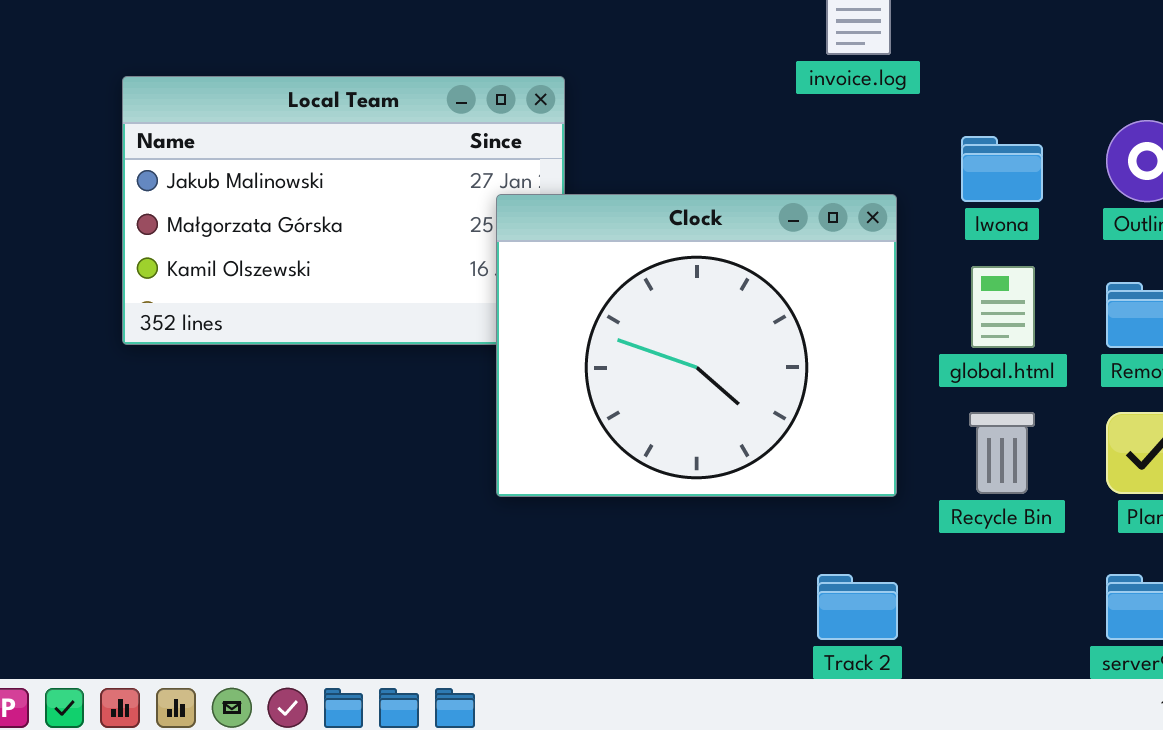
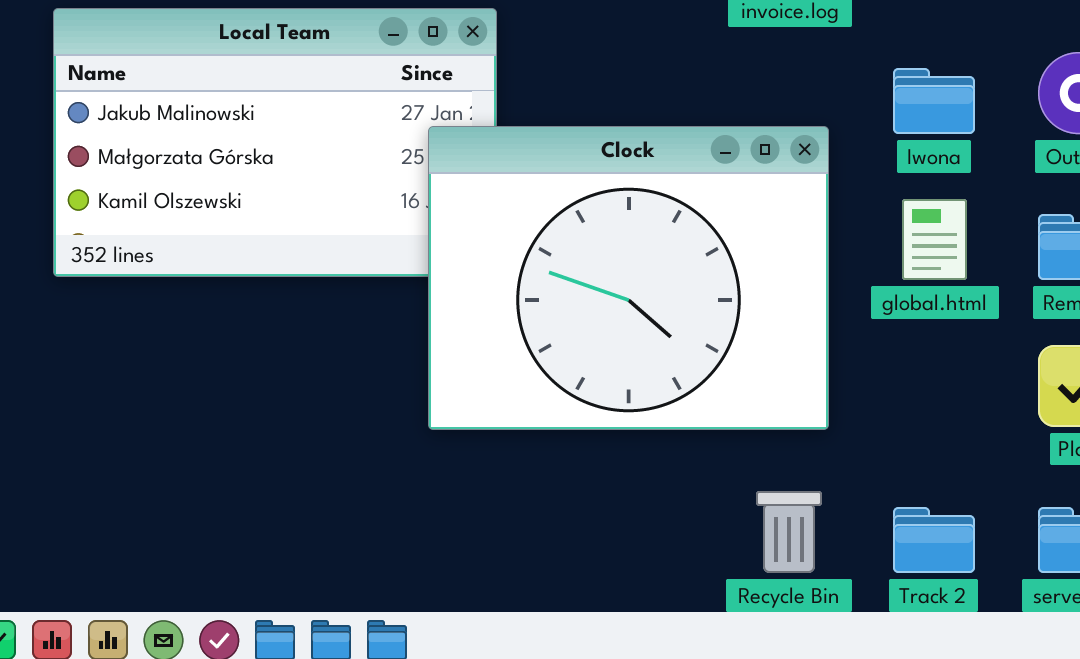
Recycle Bin: [969,412,1035,494] -> [756,491,822,573], moved
Track 2: [817,574,898,640] -> [893,507,975,573], moved

